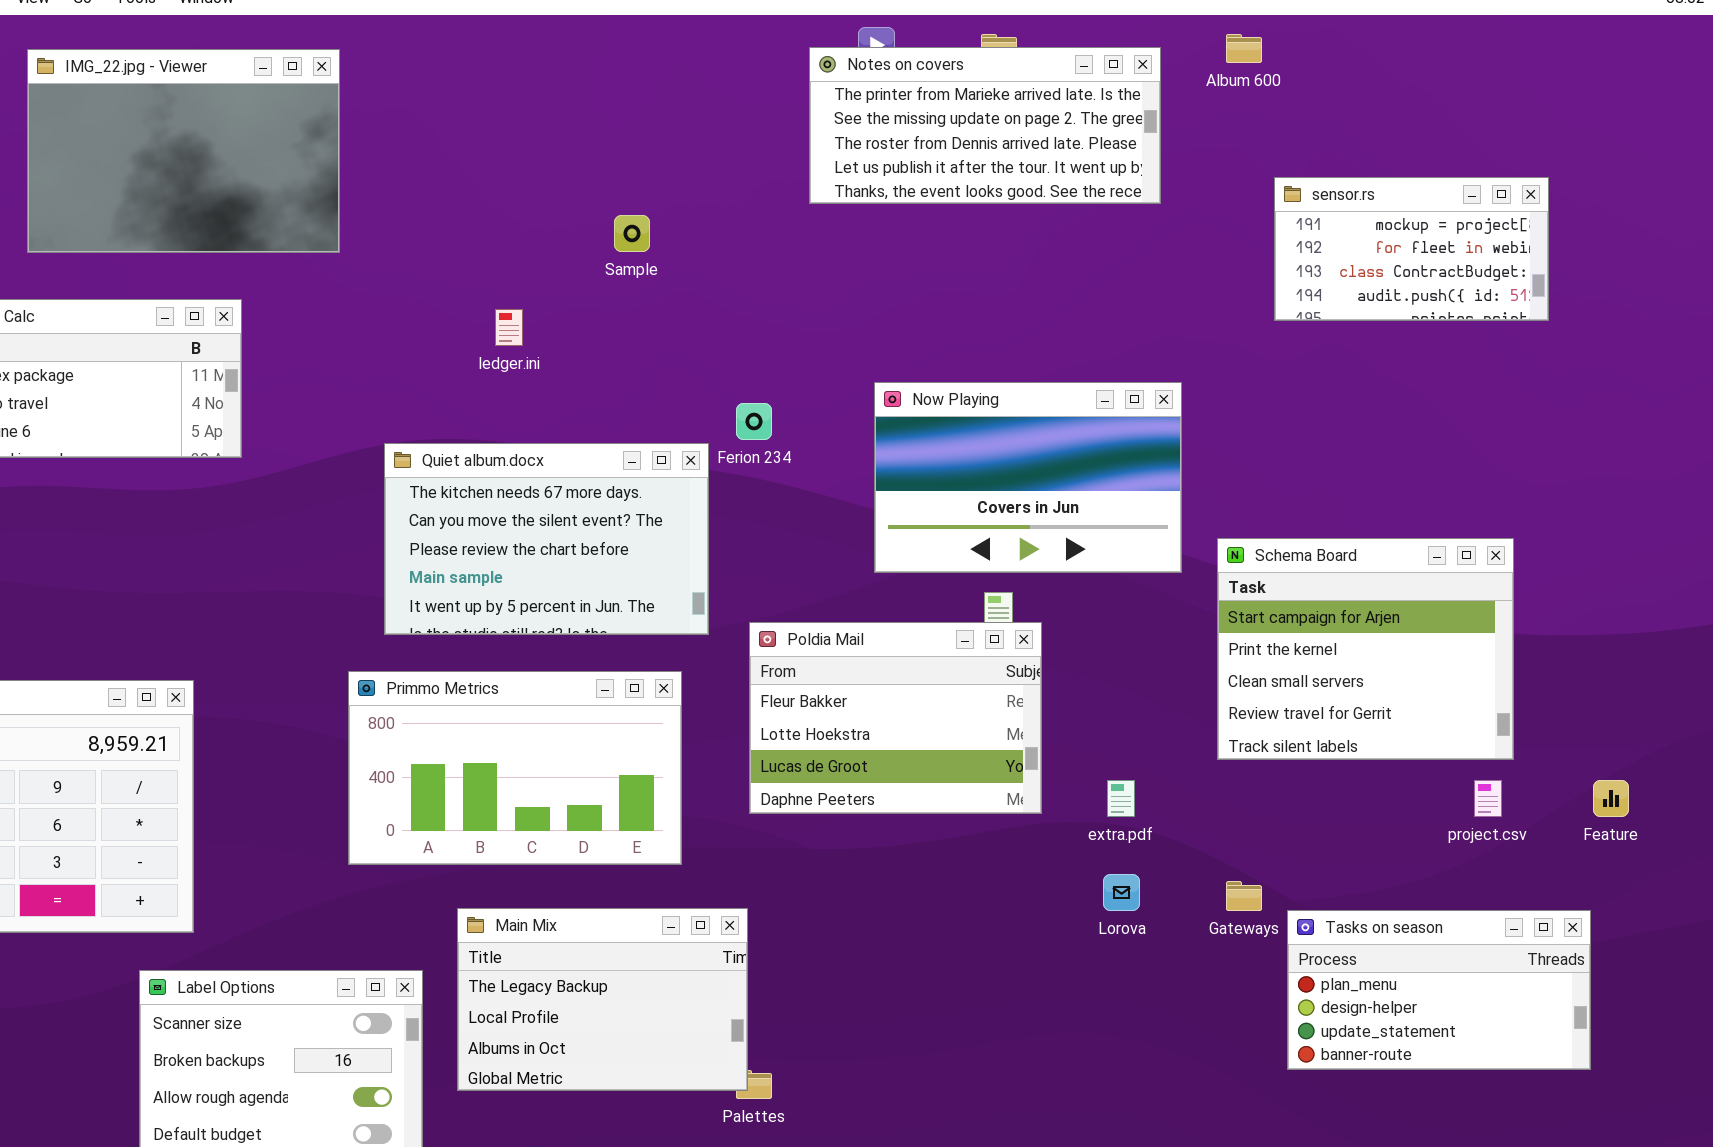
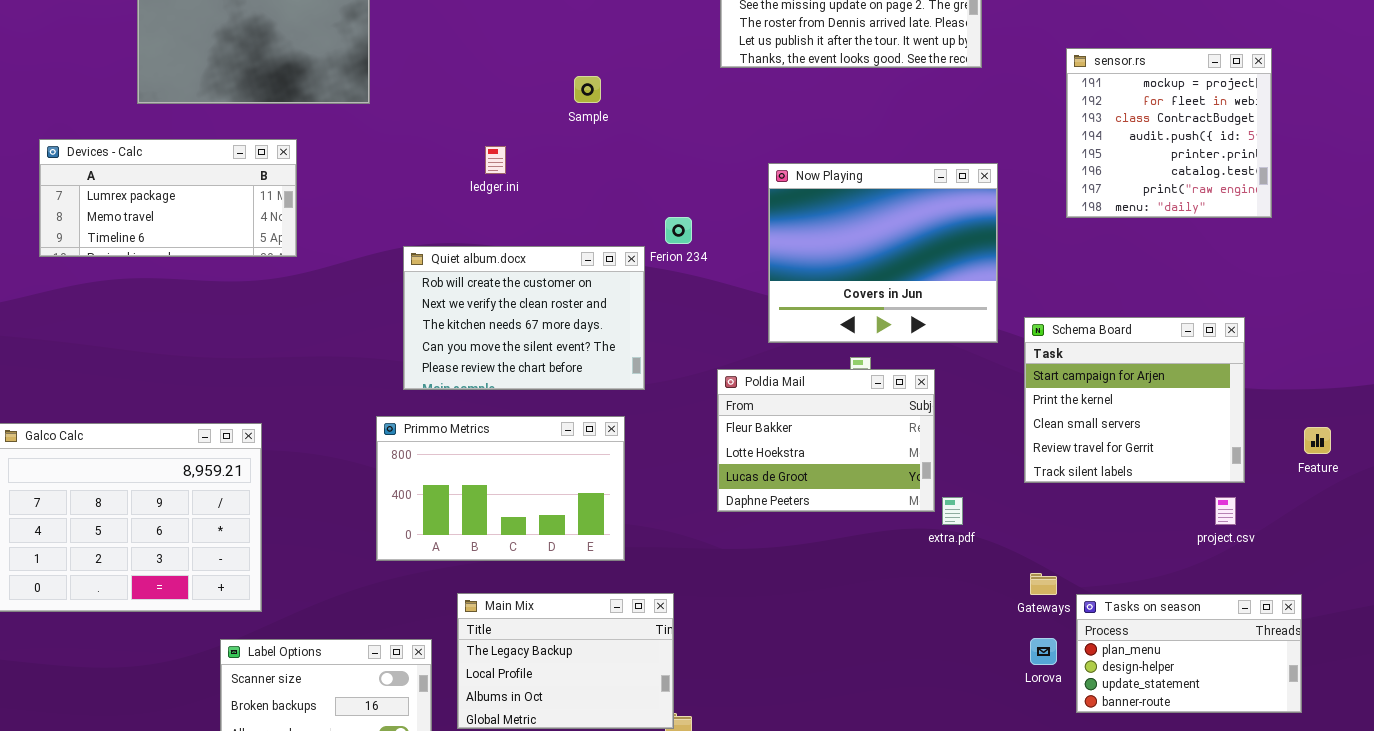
sensor.rs: [1274,177,1549,321] -> [1066,48,1272,218], resized
Now Playing: [874,382,1182,573] -> [768,163,998,343], resized
Quiet album.docx: [384,443,709,635] -> [403,246,645,390], scrolled up 2 rows
Poldia Mail: [749,622,1042,814] -> [717,369,935,512], moved
Feature: [1593,780,1629,817] -> [1304,427,1331,454], moved
Lorova: [1103,874,1140,911] -> [1030,638,1057,665], moved

